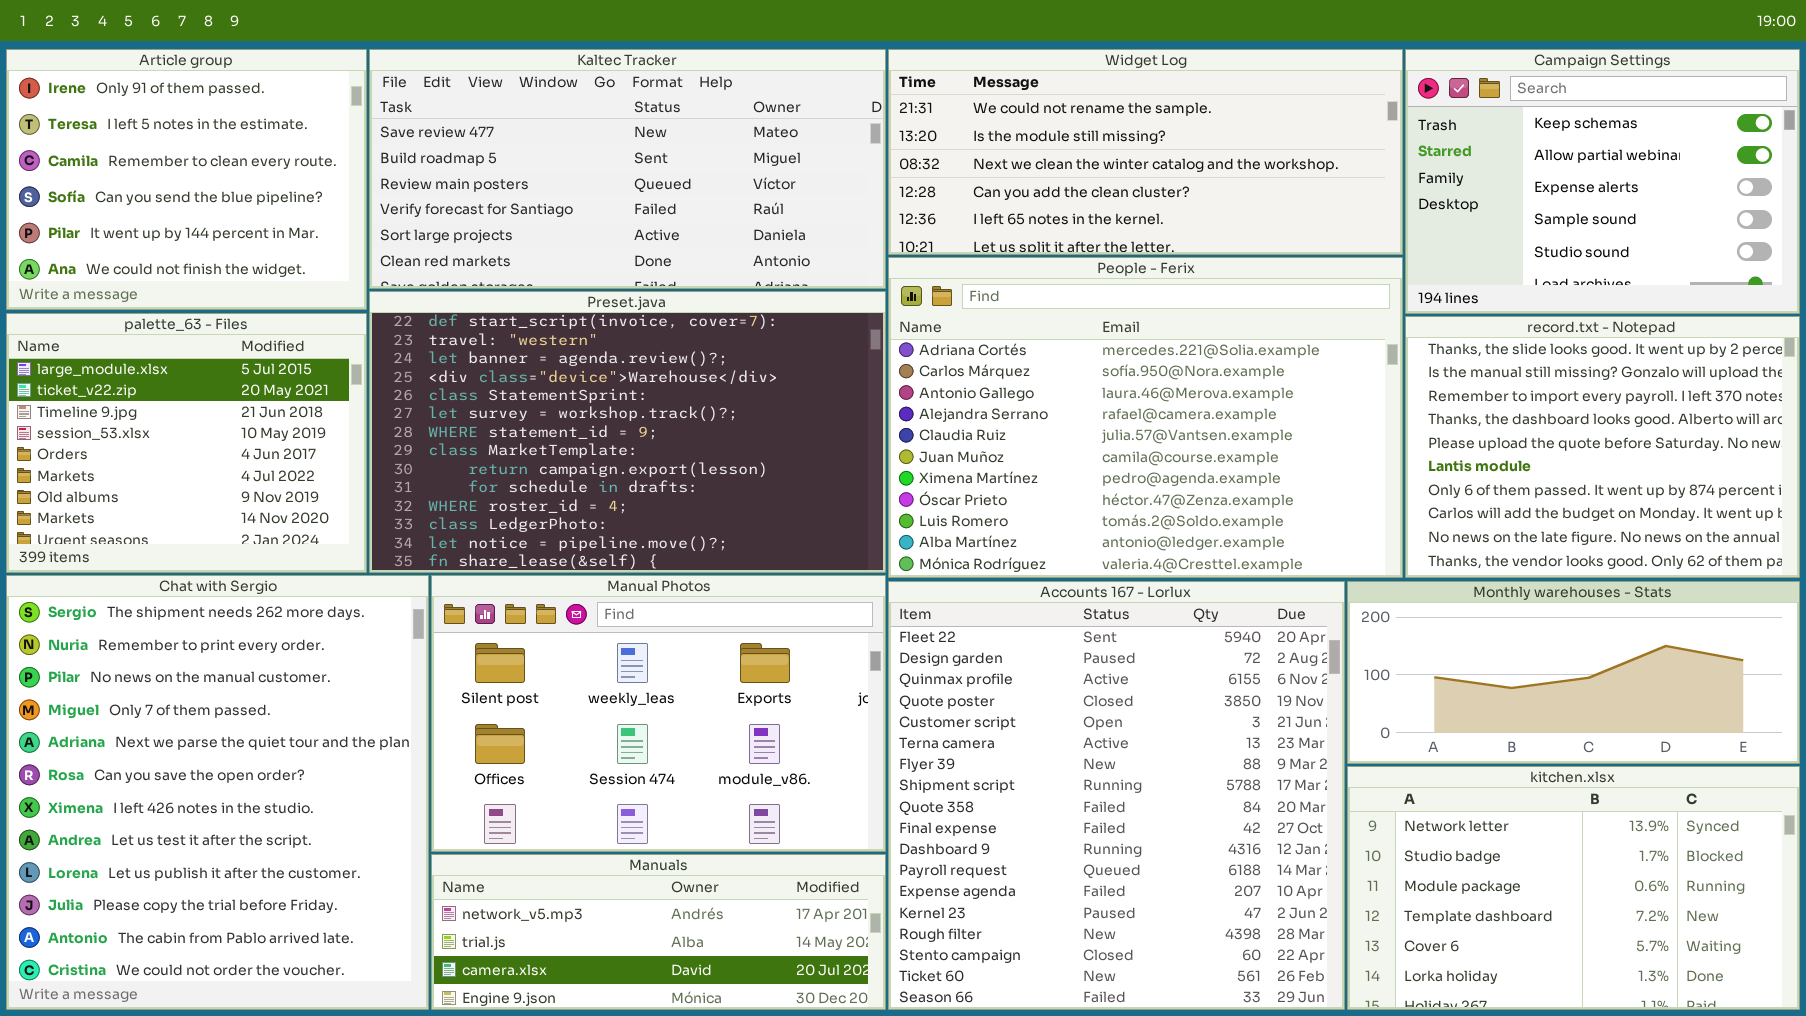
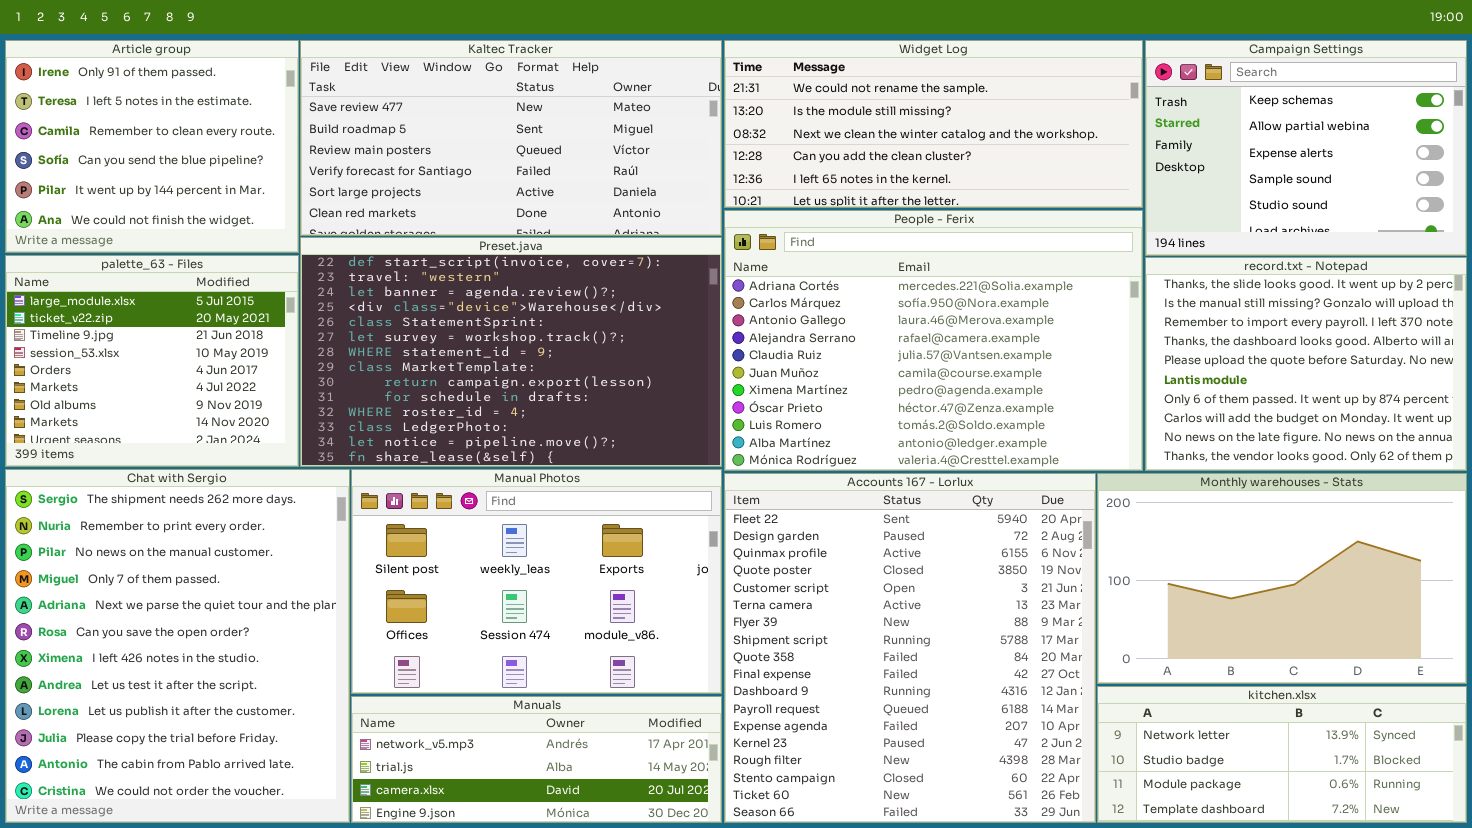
Monthly warehouses - Stats: [1347,581,1800,764] -> [1097,473,1467,684], resized
kitchen.xlsx: [1347,766,1800,1010] -> [1097,686,1467,823], resized

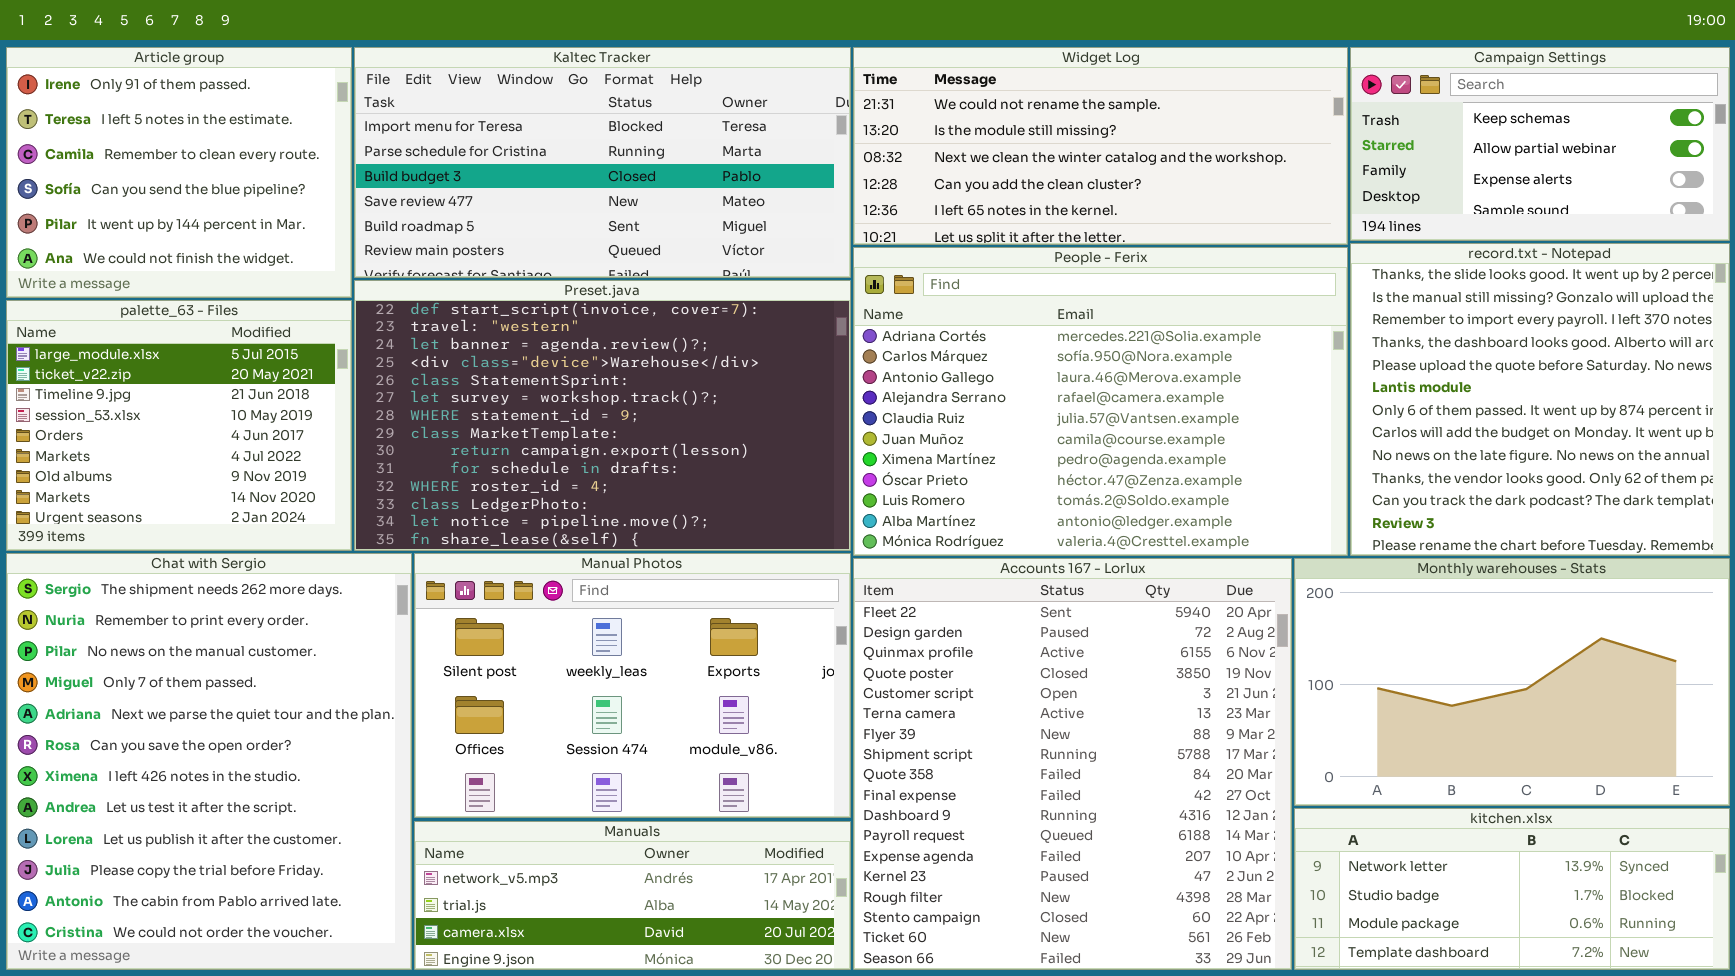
Kaltec Tracker: [300,40,722,236] -> [354,47,851,278], scrolled up 3 rows
Campaign Settings: [1145,40,1467,256] -> [1350,47,1730,241], resized
record.txt - Notepad: [1145,257,1467,471] -> [1350,243,1730,556], resized

